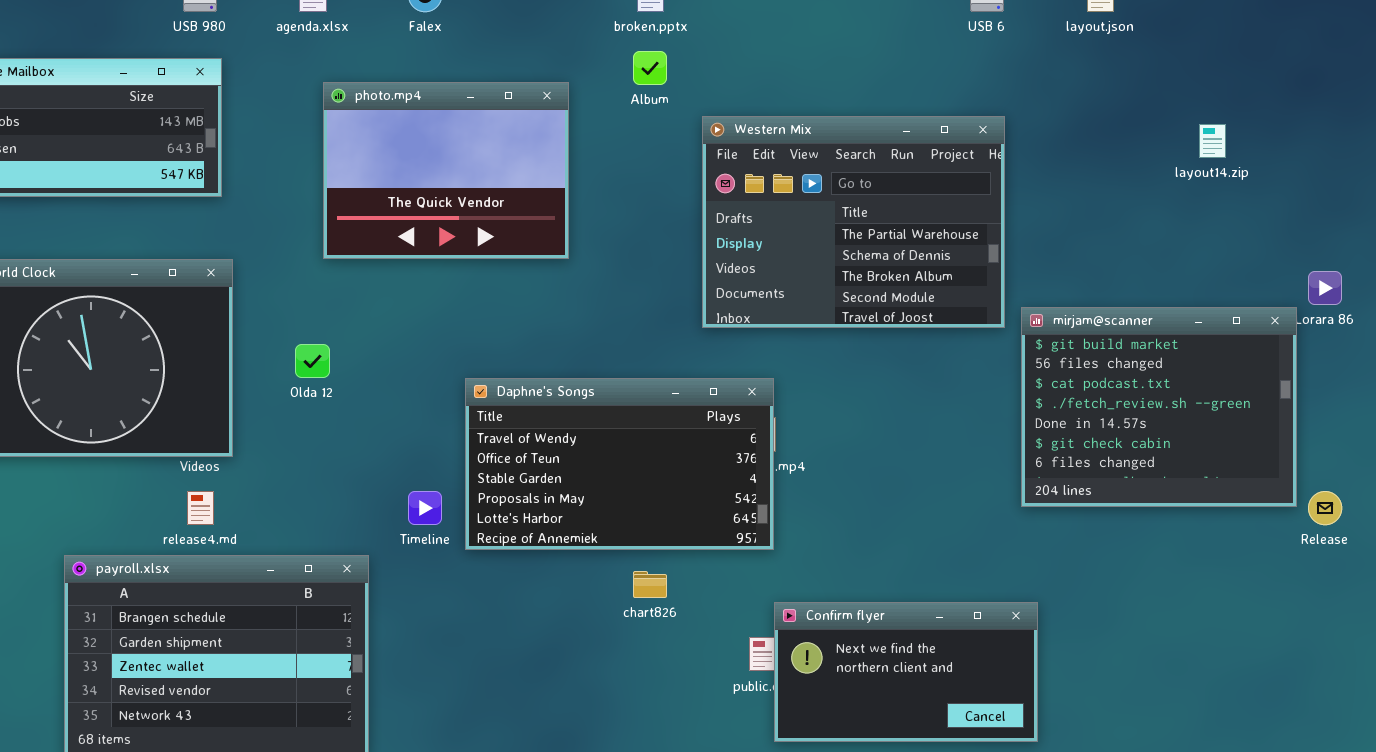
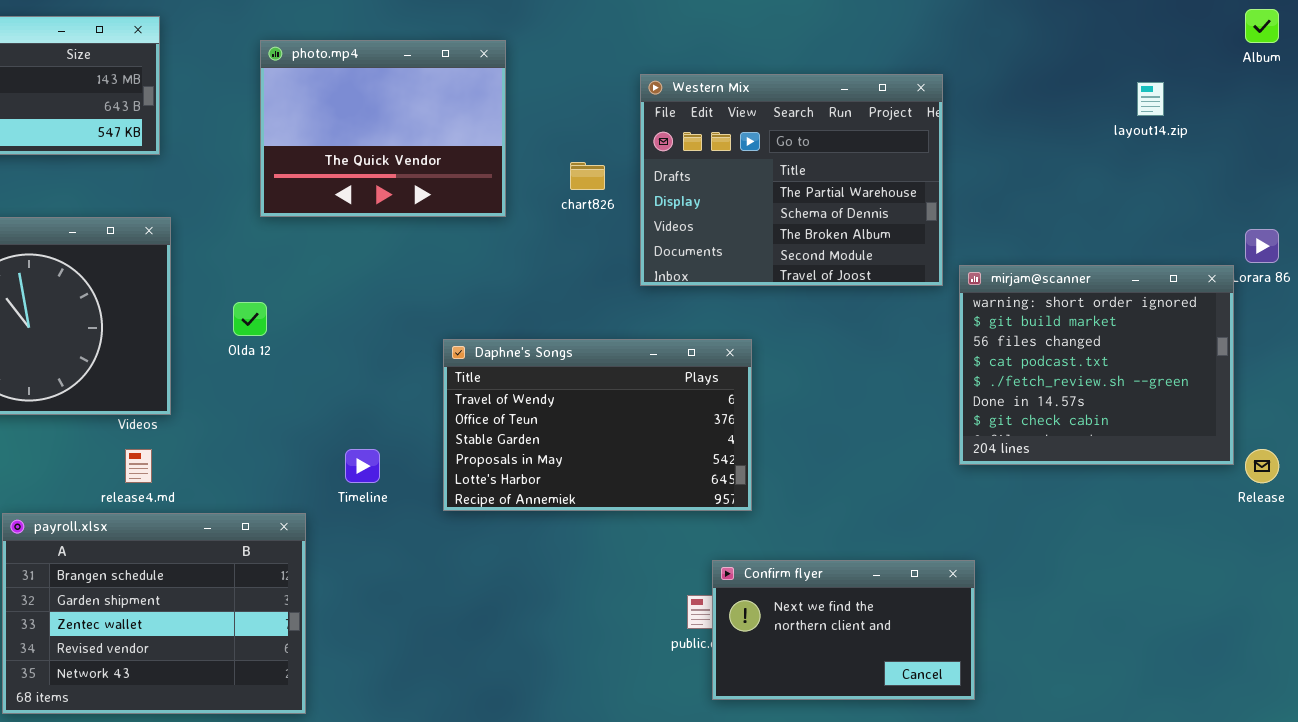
Album: [633,51,667,85] -> [1245,9,1279,43], moved
mirjam@scanner: [1021,307,1297,507] -> [959,265,1234,465], scrolled up 1 row
Daphne's Songs: [465,378,774,550] -> [443,339,752,511], moved
chart826: [633,571,667,598] -> [570,162,605,190], moved

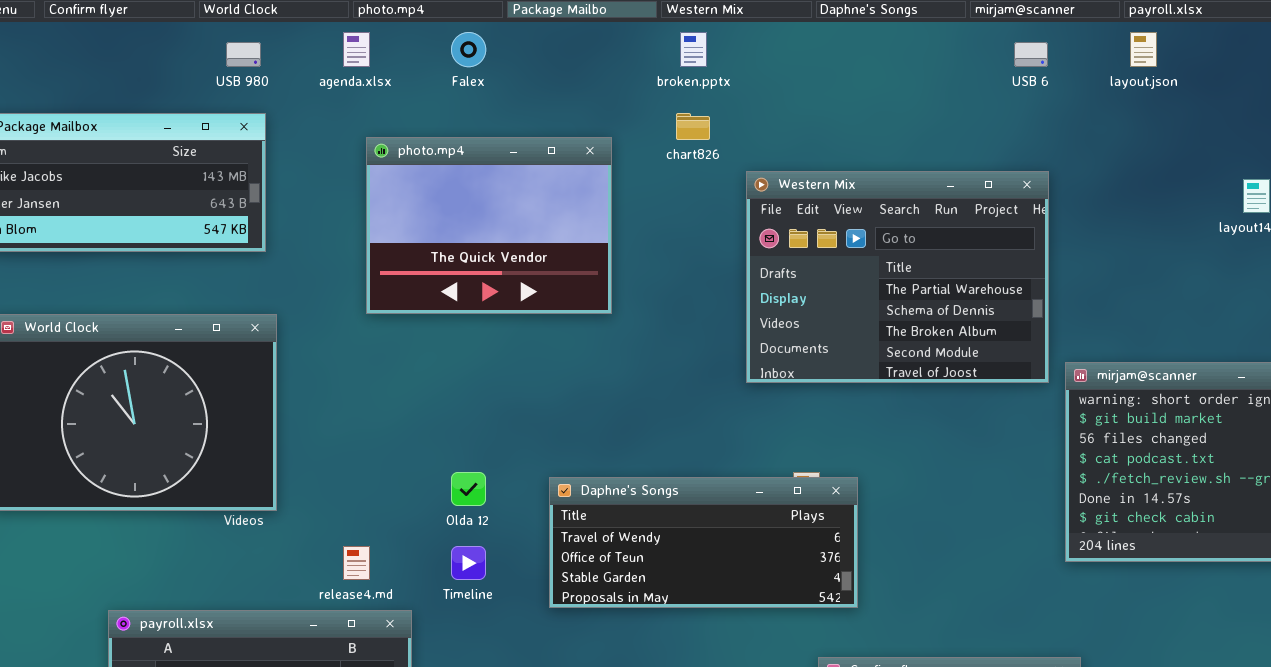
chart826: [570,162,605,190] -> [676,113,710,140], moved
Olda 12: [233,302,267,336] -> [451,472,486,506], moved
Daphne's Songs: [443,339,752,511] -> [549,477,858,608], resized
release4.md: [125,449,152,483] -> [343,546,370,580], moved

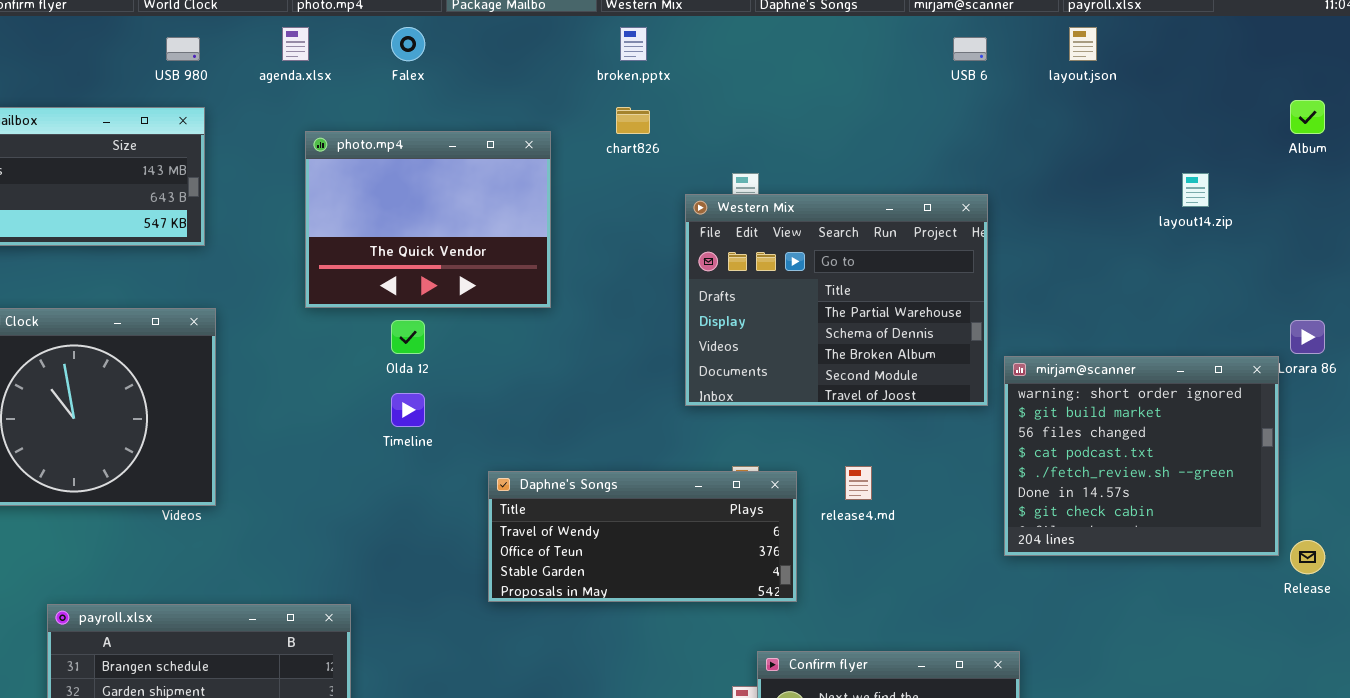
Western Mix: [746,171,1049,383] -> [685,194,988,406], moved
Olda 12: [451,472,486,506] -> [391,320,425,354], moved
release4.md: [343,546,370,580] -> [845,466,872,500], moved
Timeline: [451,546,486,580] -> [391,393,425,427], moved

